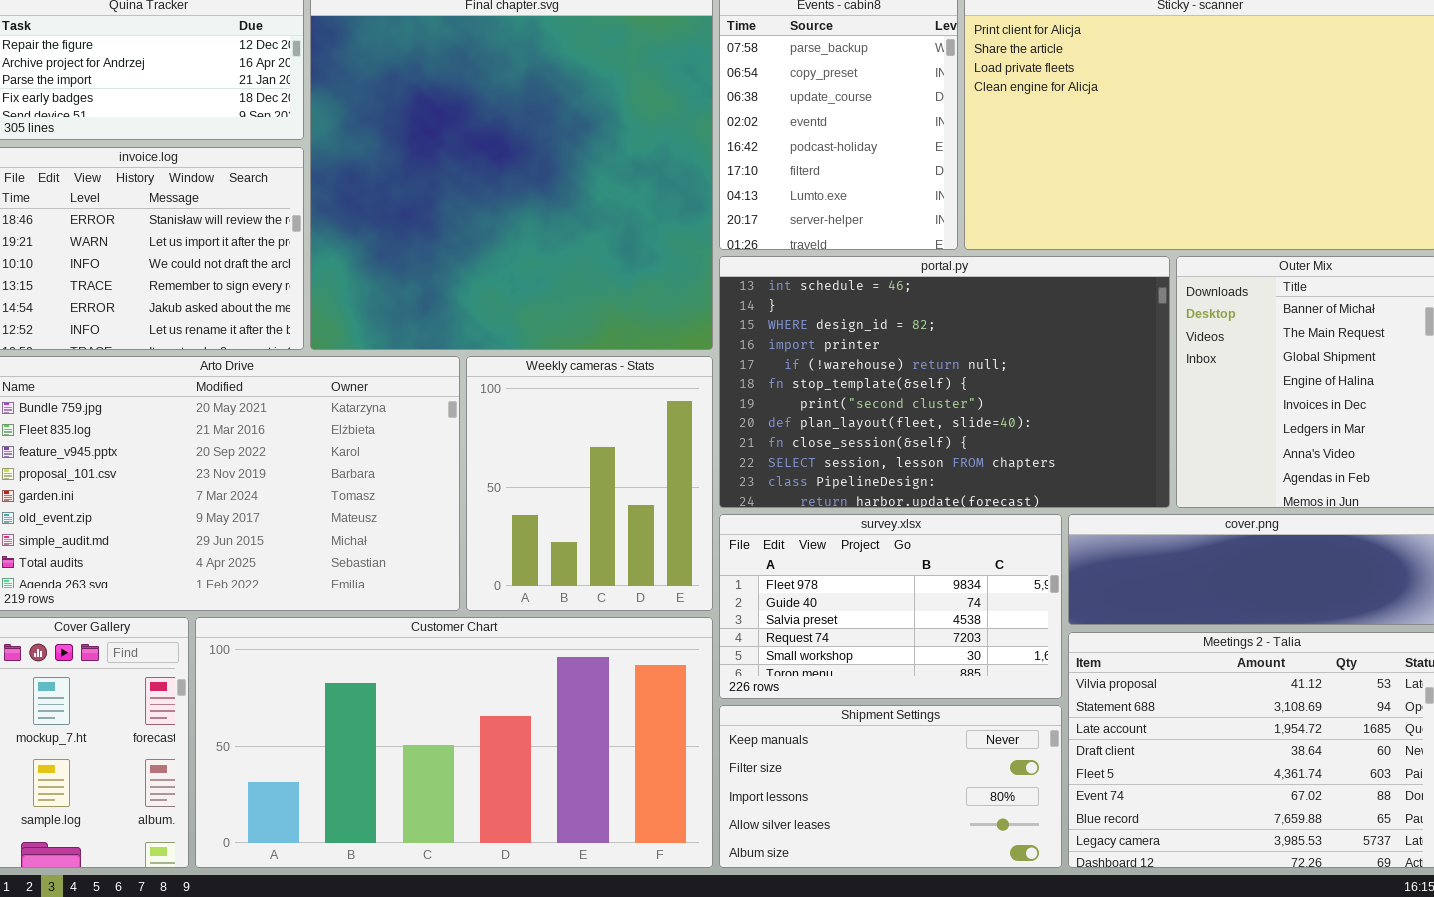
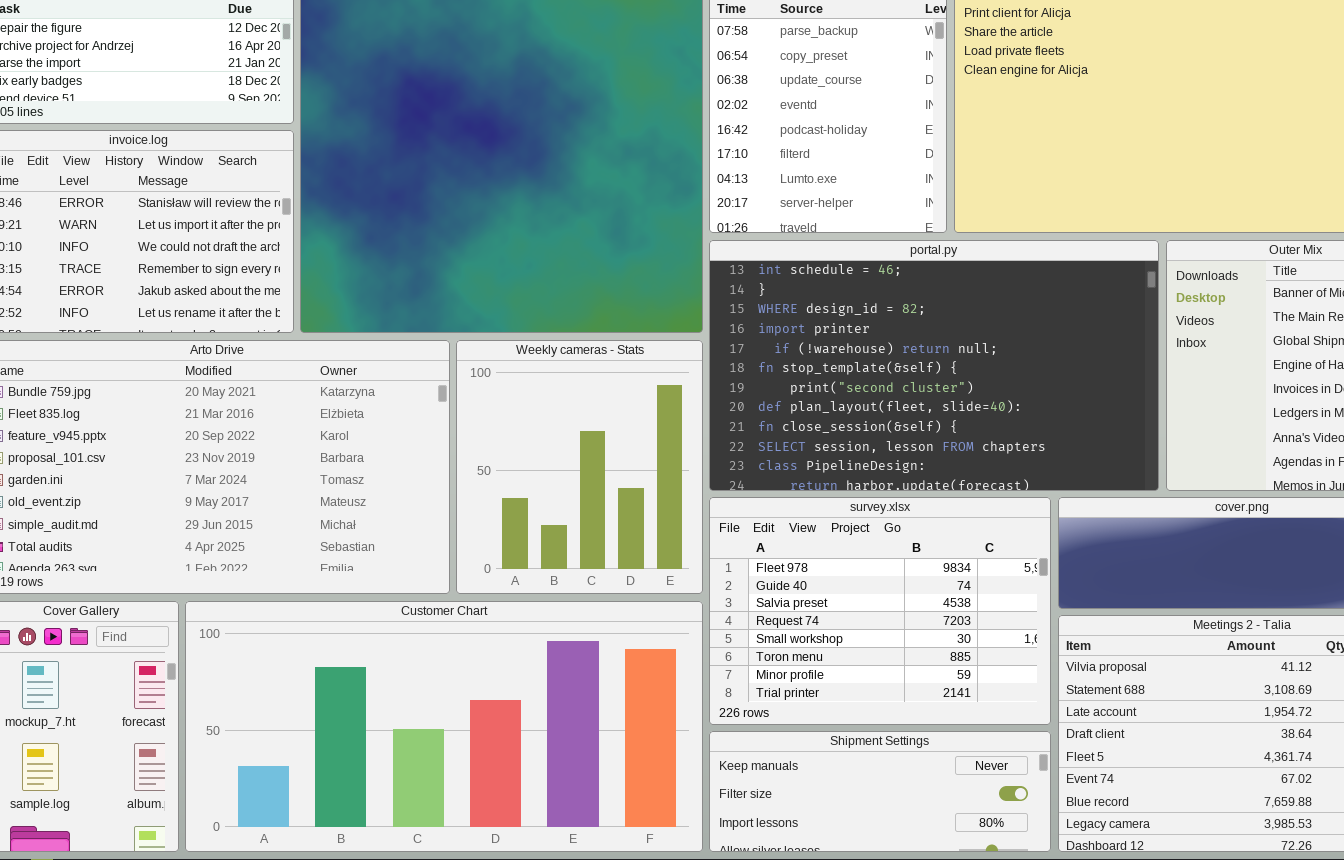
survey.xlsx: [719,514,1062,699] -> [709,497,1051,725], resized
Shipment Settings: [719,705,1062,868] -> [709,731,1051,852], resized

